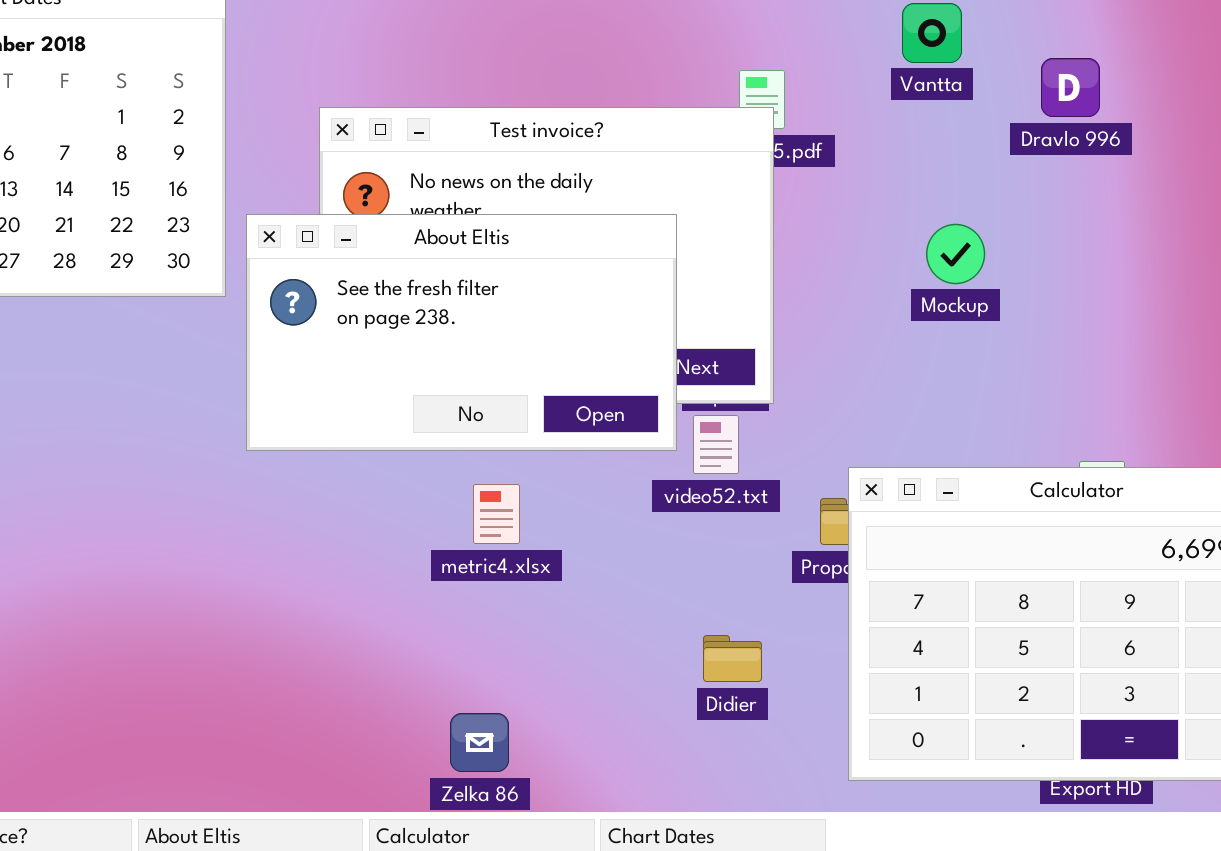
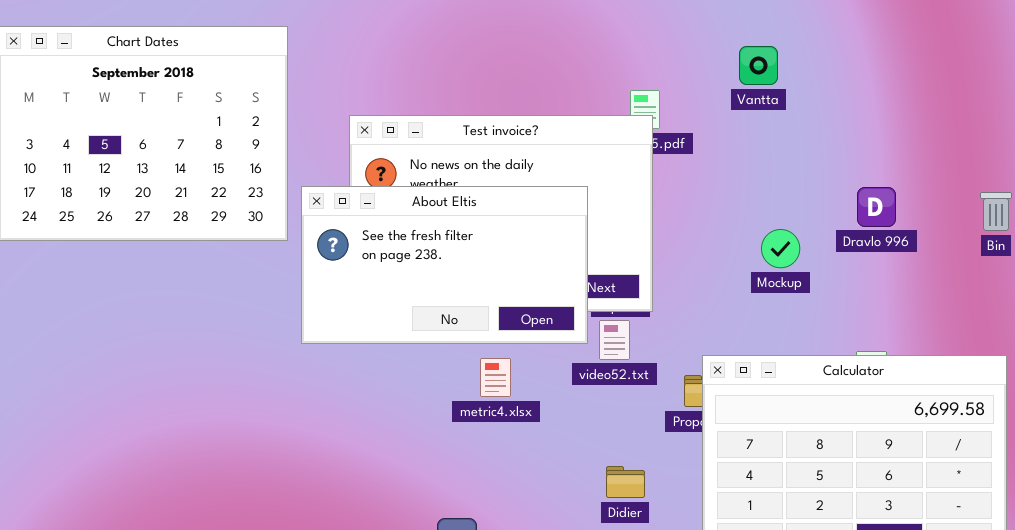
Dravlo 996: [1041,58,1100,117] -> [857,187,896,227], moved
Mockup: [926,224,985,284] -> [761,229,800,268], moved
metric4.xlsx: [473,484,520,544] -> [480,358,511,397], moved

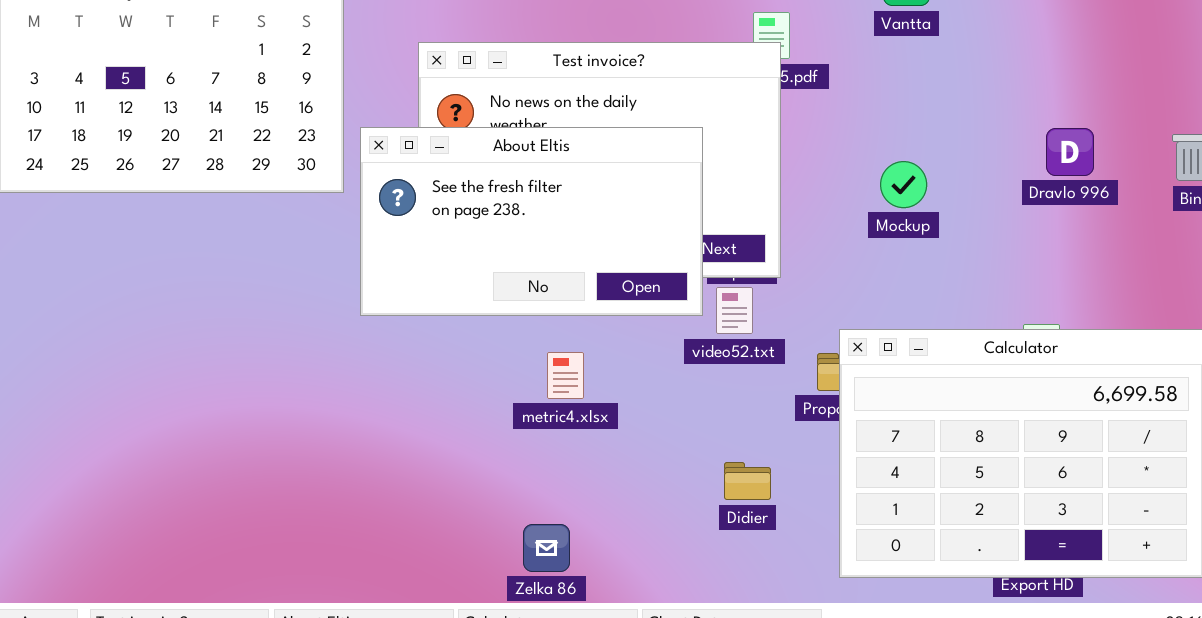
Dravlo 996: [857,187,896,227] -> [1046,128,1094,176], moved
Mockup: [761,229,800,268] -> [880,161,927,208], moved
metric4.xlsx: [480,358,511,397] -> [547,352,584,399], moved

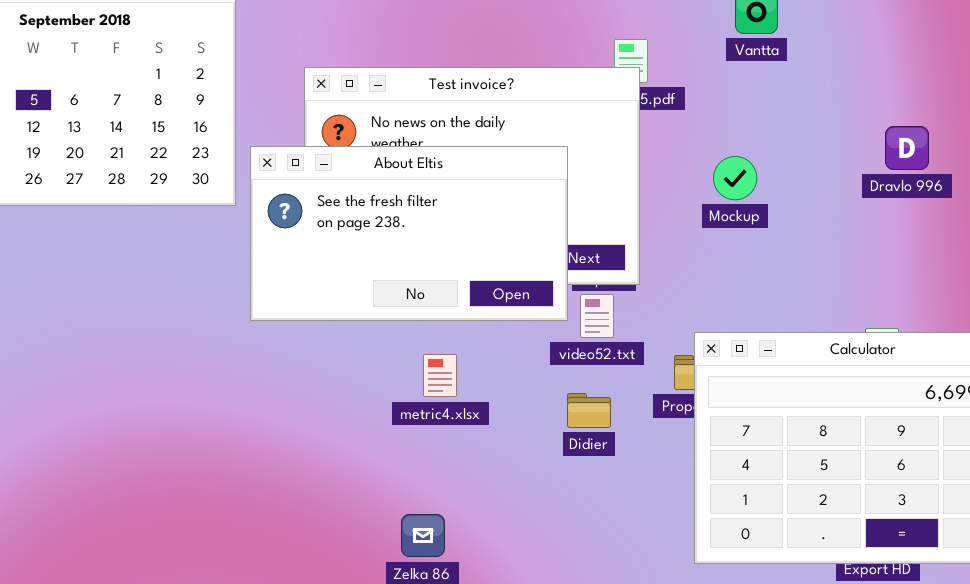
Dravlo 996: [1046,128,1094,176] -> [885,126,929,170], moved
Mockup: [880,161,927,208] -> [713,156,757,200], moved
Didier: [724,462,771,500] -> [567,393,611,428], moved

